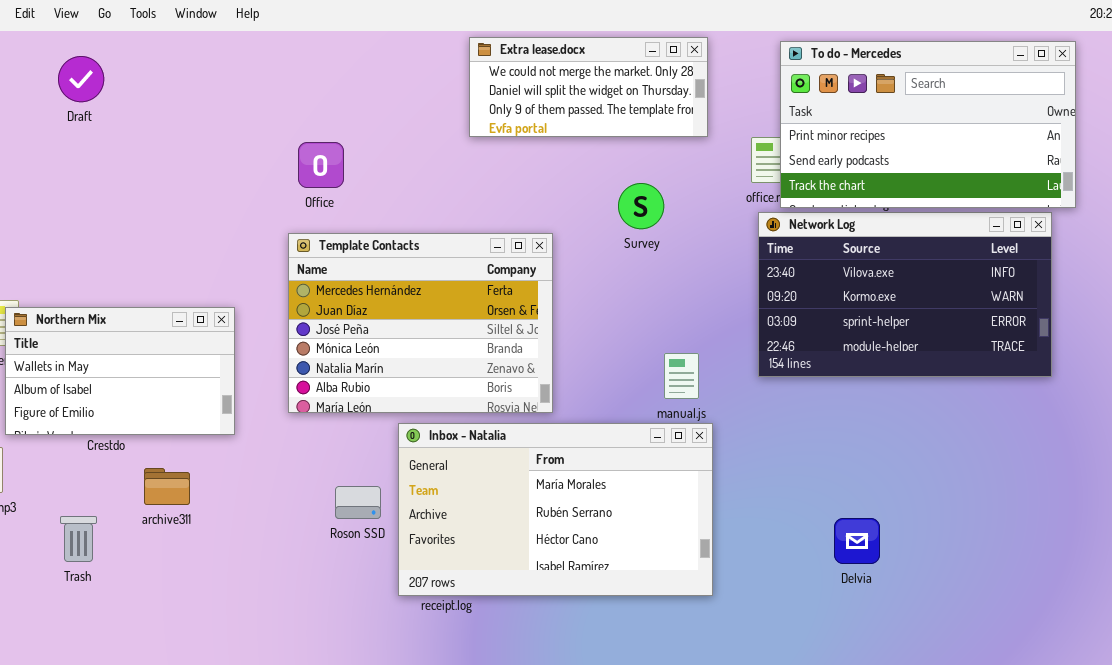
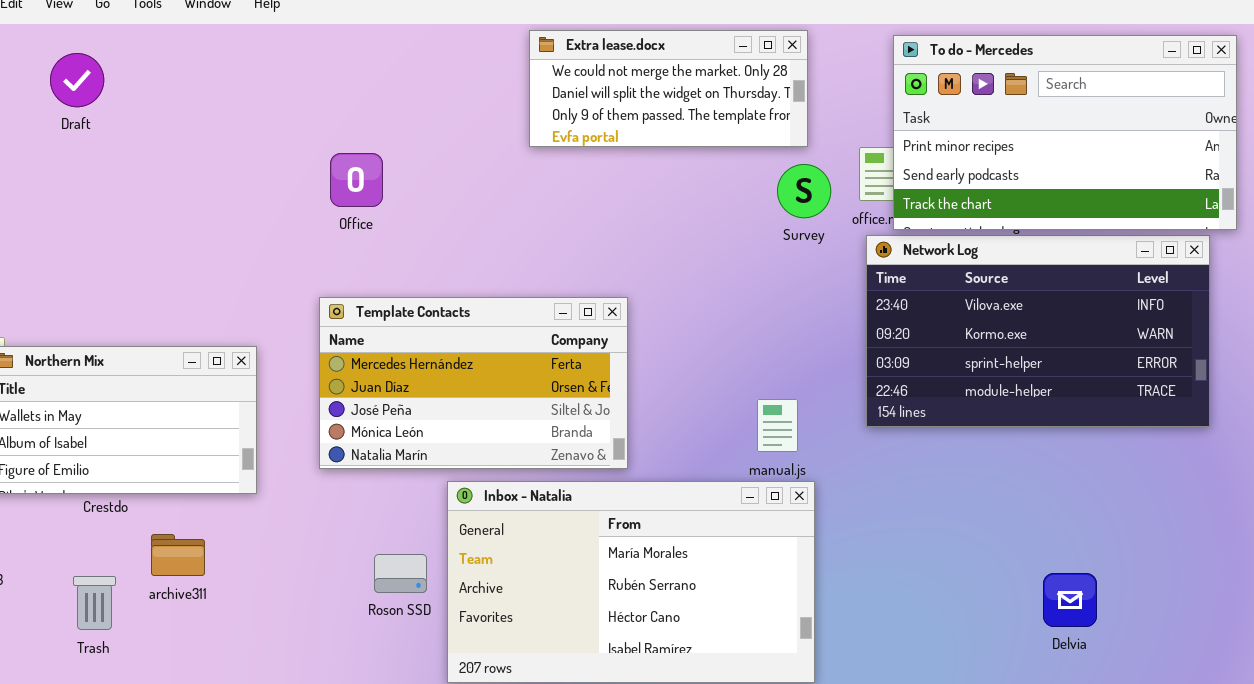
Survey: [618,183,664,229] -> [777,164,831,218], moved
Template Contacts: [288,233,553,413] -> [319,297,628,469], resized
Trash: [60,516,97,562] -> [73,576,116,630], moved
Delvia: [834,518,880,564] -> [1043,573,1097,627], moved

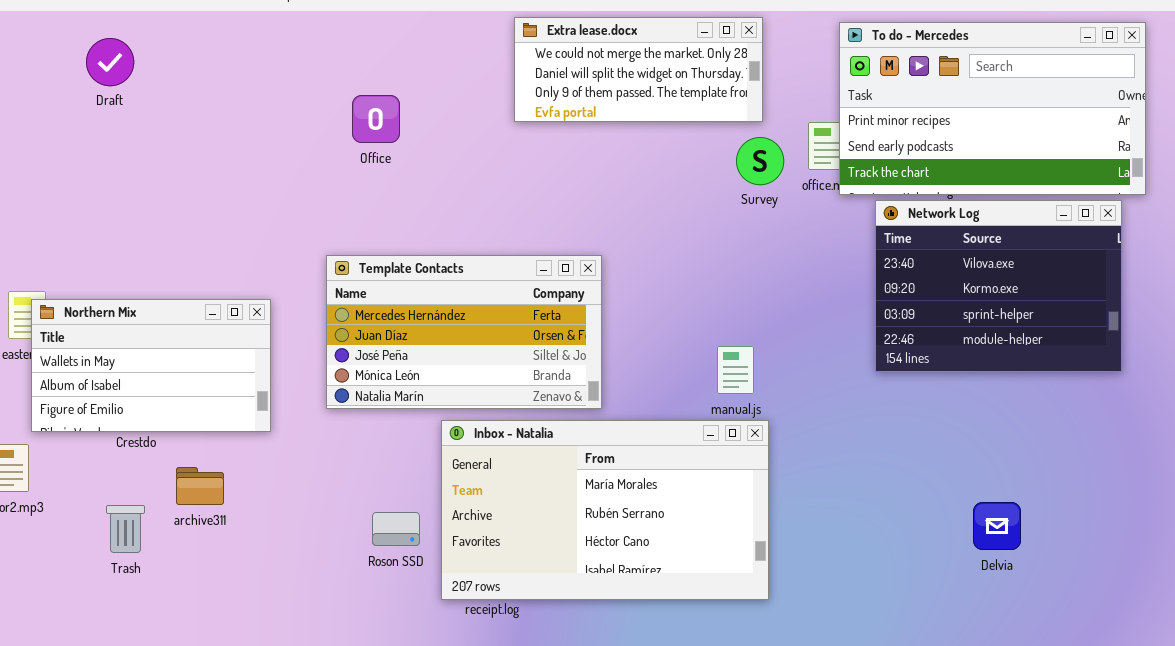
Office: [330,153,383,207] -> [352,95,400,143], moved
Network Log: [866,235,1210,427] -> [875,200,1122,372], resized
Roson SSD: [374,554,427,593] -> [372,512,420,546], moved

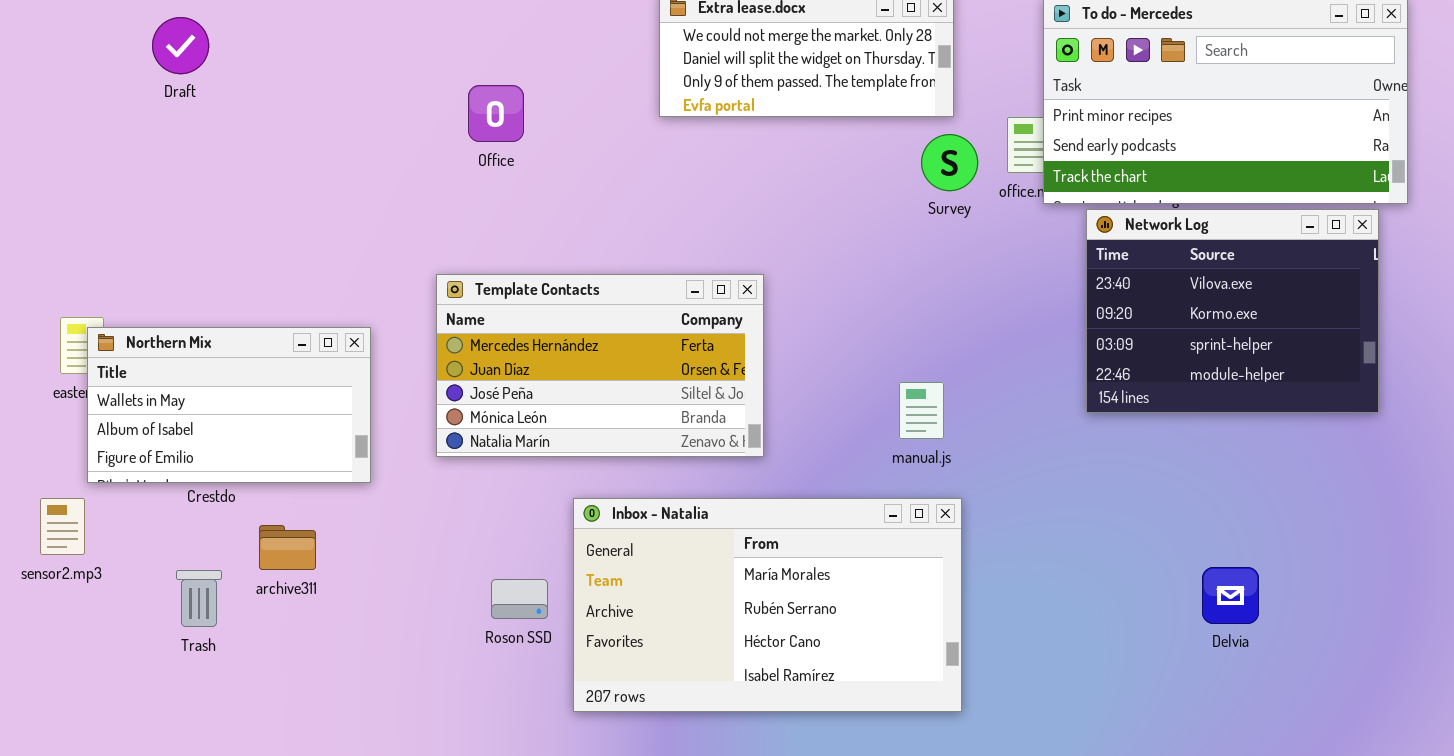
Inbox - Natalia: [441,420,769,600] -> [573,498,962,712], moved

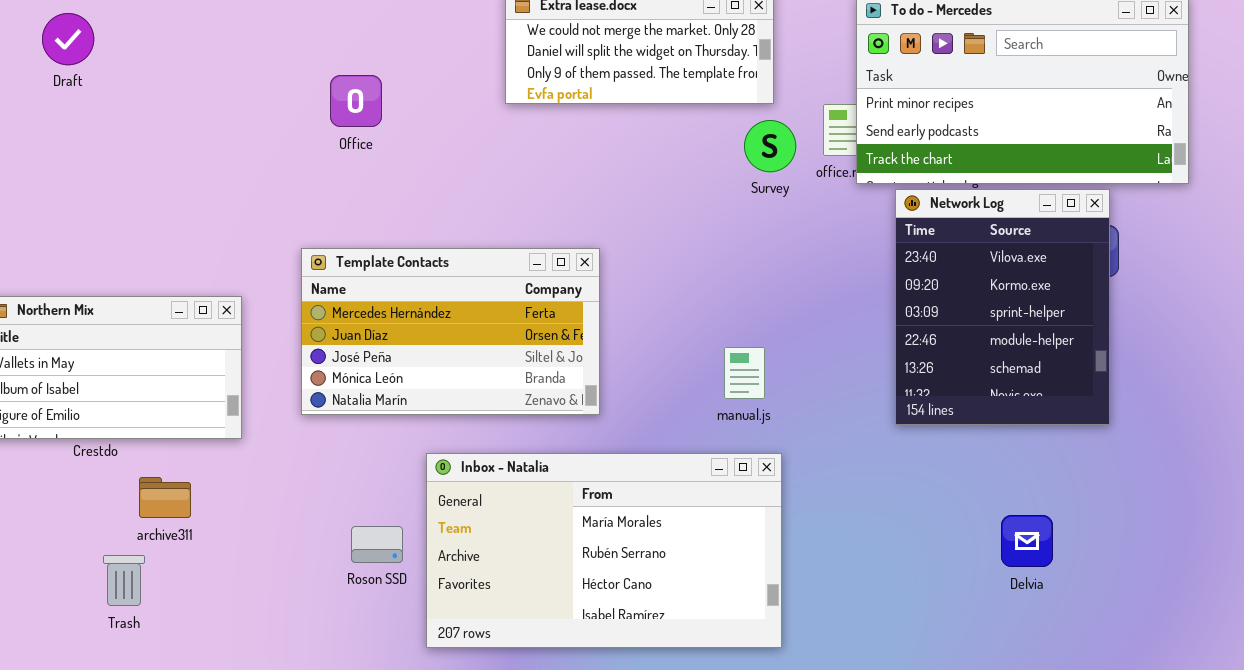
Network Log: [1086,209,1379,413] -> [895,189,1110,425], resized
Trash: [176,570,222,627] -> [103,555,145,606], moved

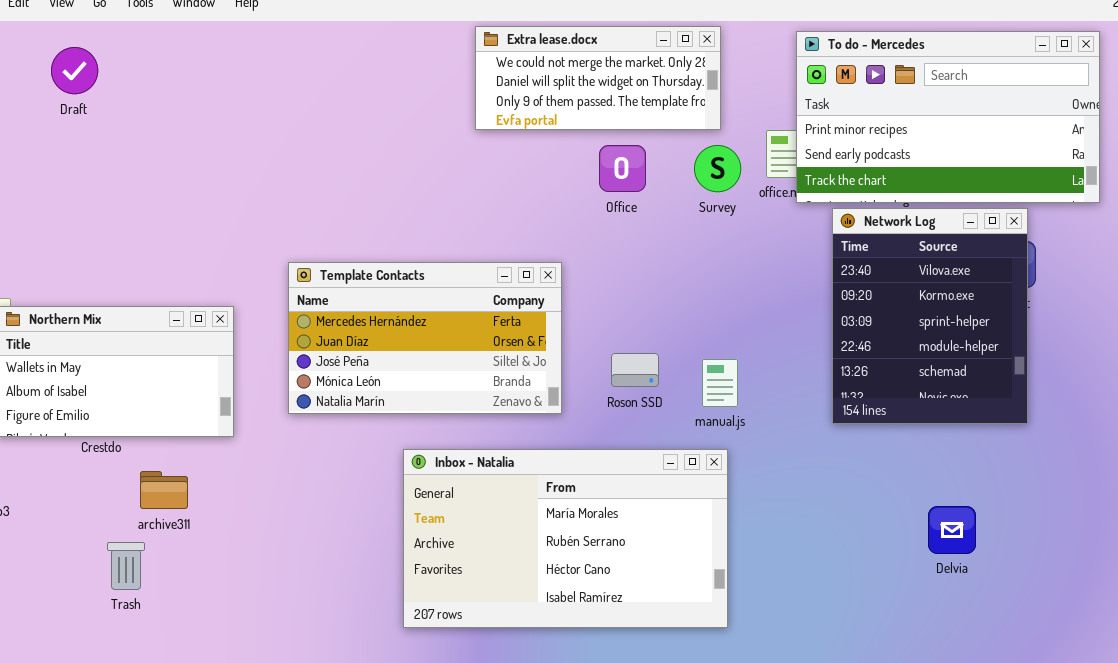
Office: [330,75,382,127] -> [599,145,646,192], moved
manual.js: [724,347,765,399] -> [702,359,738,407], moved
Roson SSD: [351,526,403,563] -> [611,353,659,387], moved

